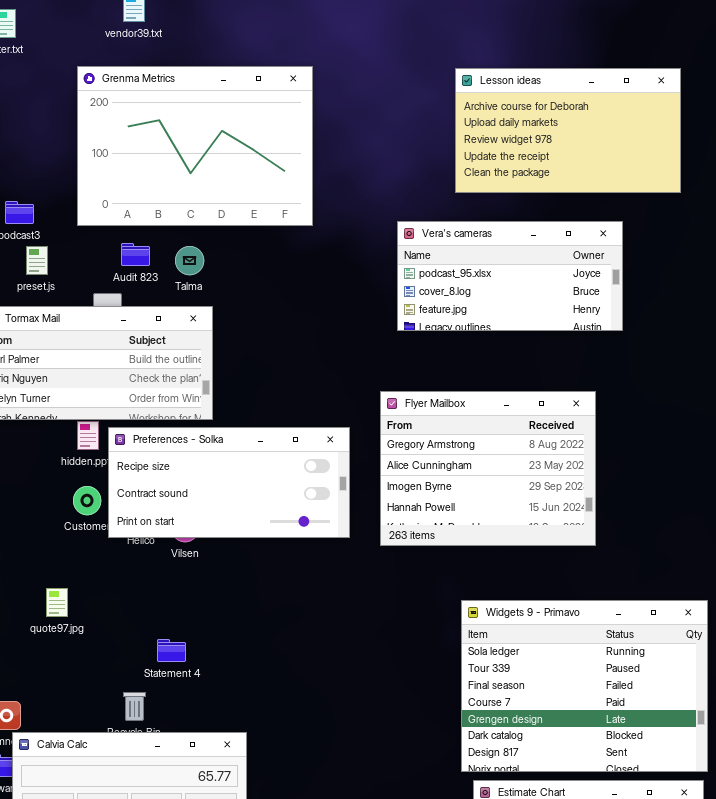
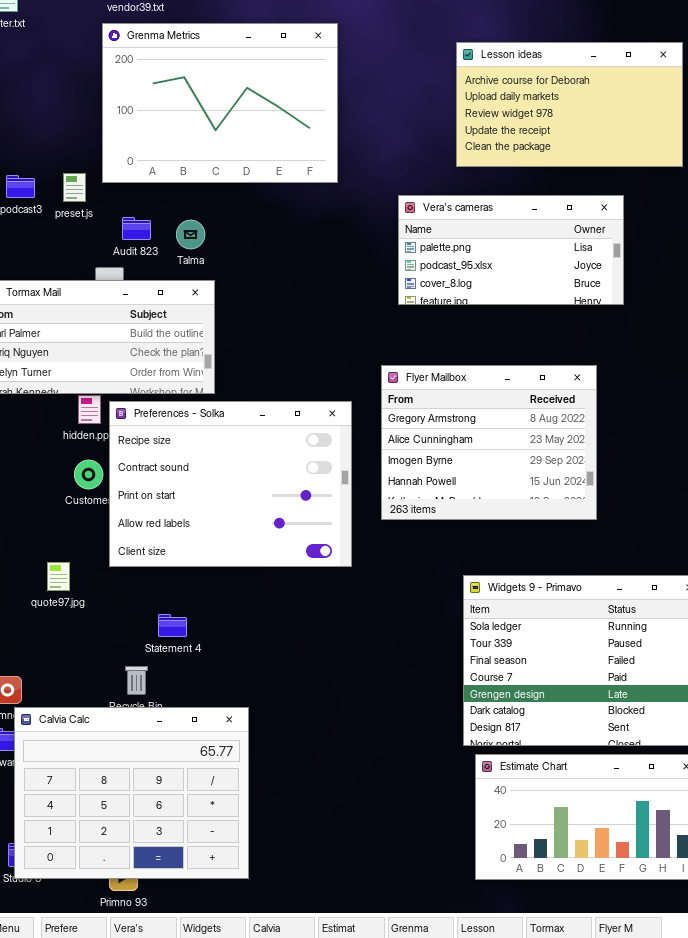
Grenma Metrics: [77,66,313,226] -> [102,23,338,183], moved
Vera's cameras: [397,221,623,331] -> [398,195,624,305], scrolled up 1 row
preset.js: [26,246,48,275] -> [63,173,86,202], moved
Preferences - Solka: [108,427,350,538] -> [109,401,352,567], resized

